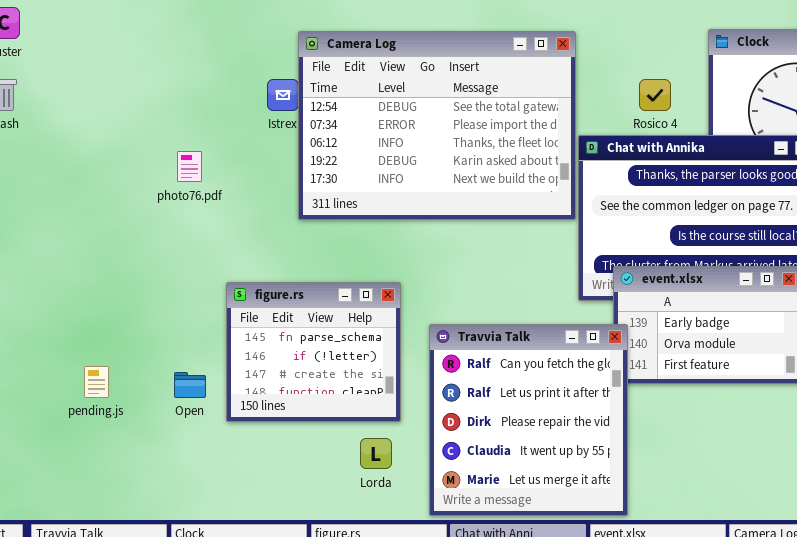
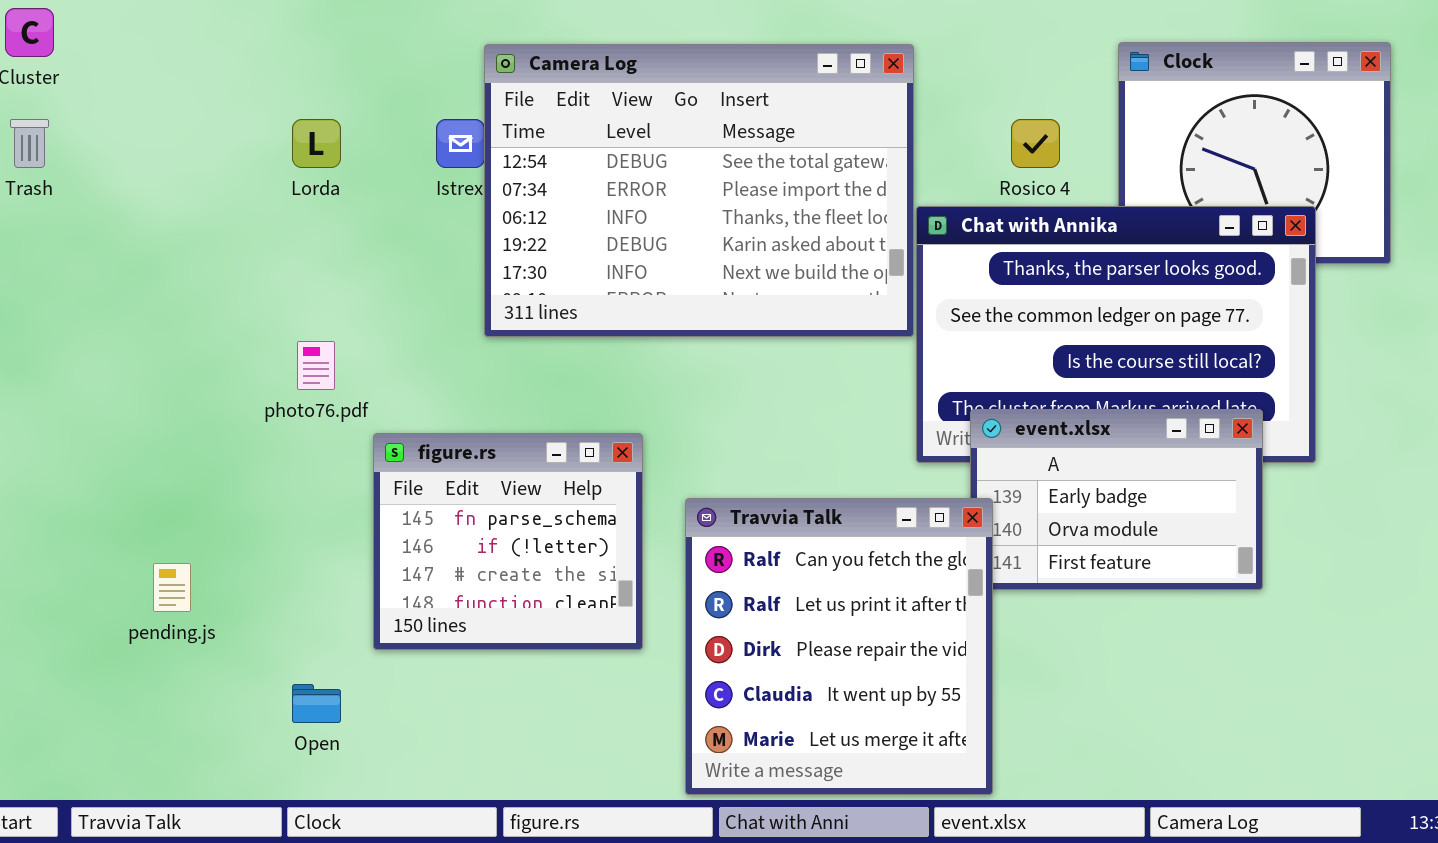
photo76.pdf: [177,151,202,182] -> [297,341,335,390], moved
Open: [174,372,206,398] -> [292,684,341,723], moved
Lorda: [360,438,392,469] -> [292,119,341,168], moved

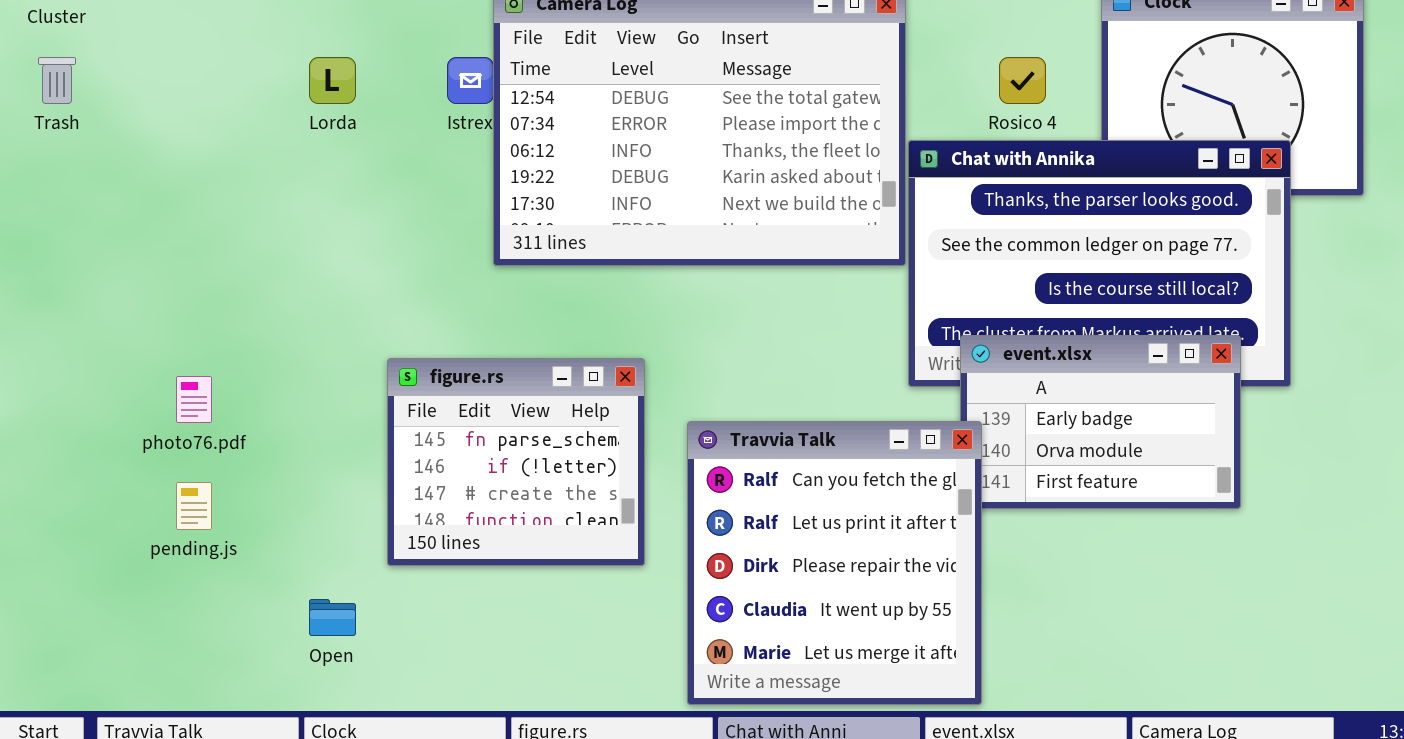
photo76.pdf: [297,341,335,390] -> [176,376,212,423], moved

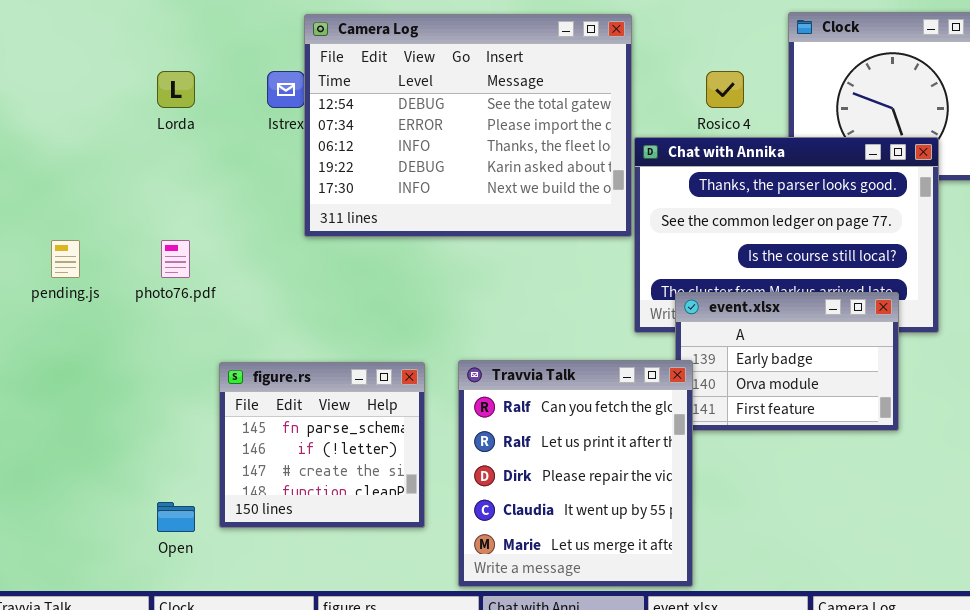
figure.rs: [387,358,645,566] -> [219,362,425,528], moved
photo76.pdf: [176,376,212,423] -> [161,240,190,278], moved
pending.js: [176,482,212,530] -> [51,240,80,278], moved

